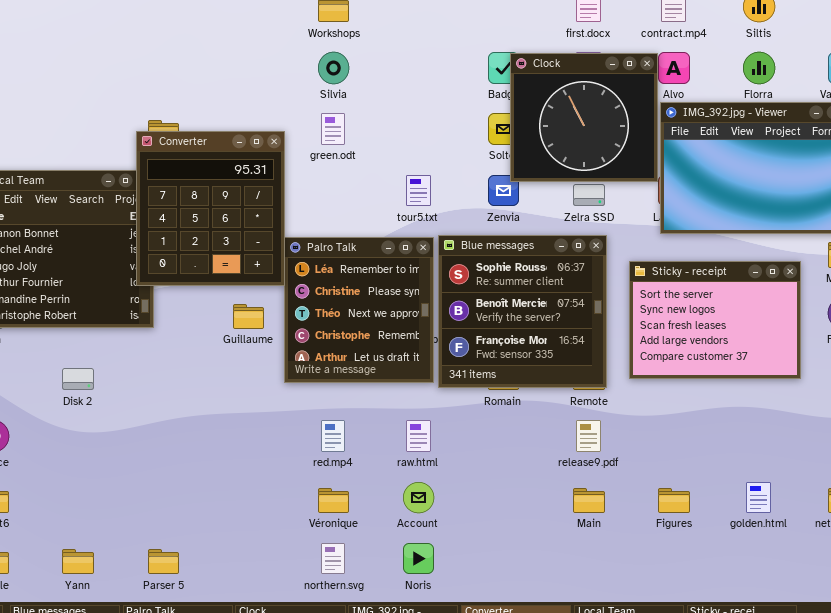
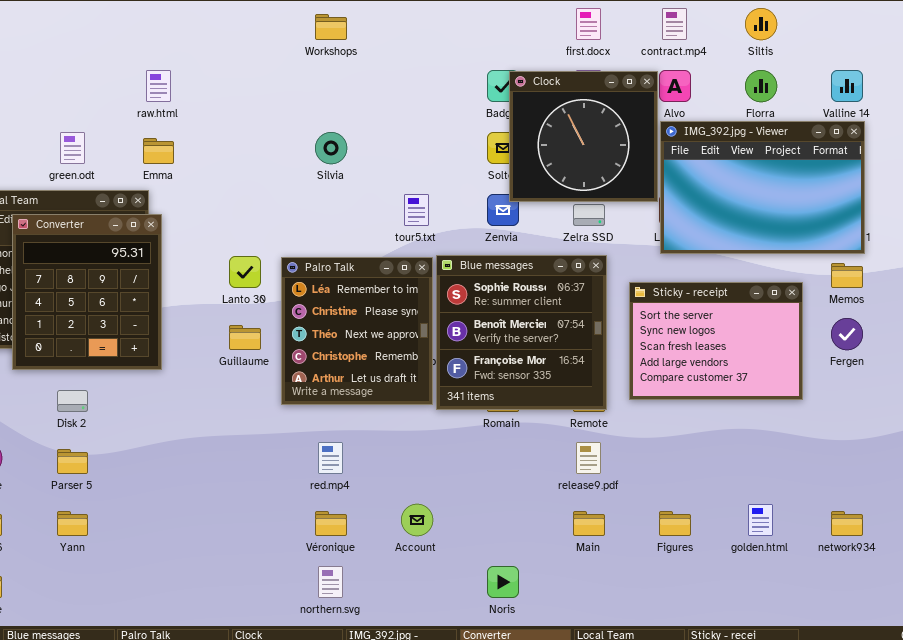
Silvia: [318,52,349,84] -> [315,132,347,164], moved
green.odt: [321,113,345,145] -> [60,132,85,164], moved
Converter: [136,131,285,286] -> [12,214,162,370], moved
raw.html: [406,420,431,452] -> [146,70,171,102], moved
Noris: [403,543,434,574] -> [487,566,519,598], moved
Yann: [62,549,94,574] -> [57,511,88,536], moved
Parser 5: [148,549,179,574] -> [57,449,88,474], moved

